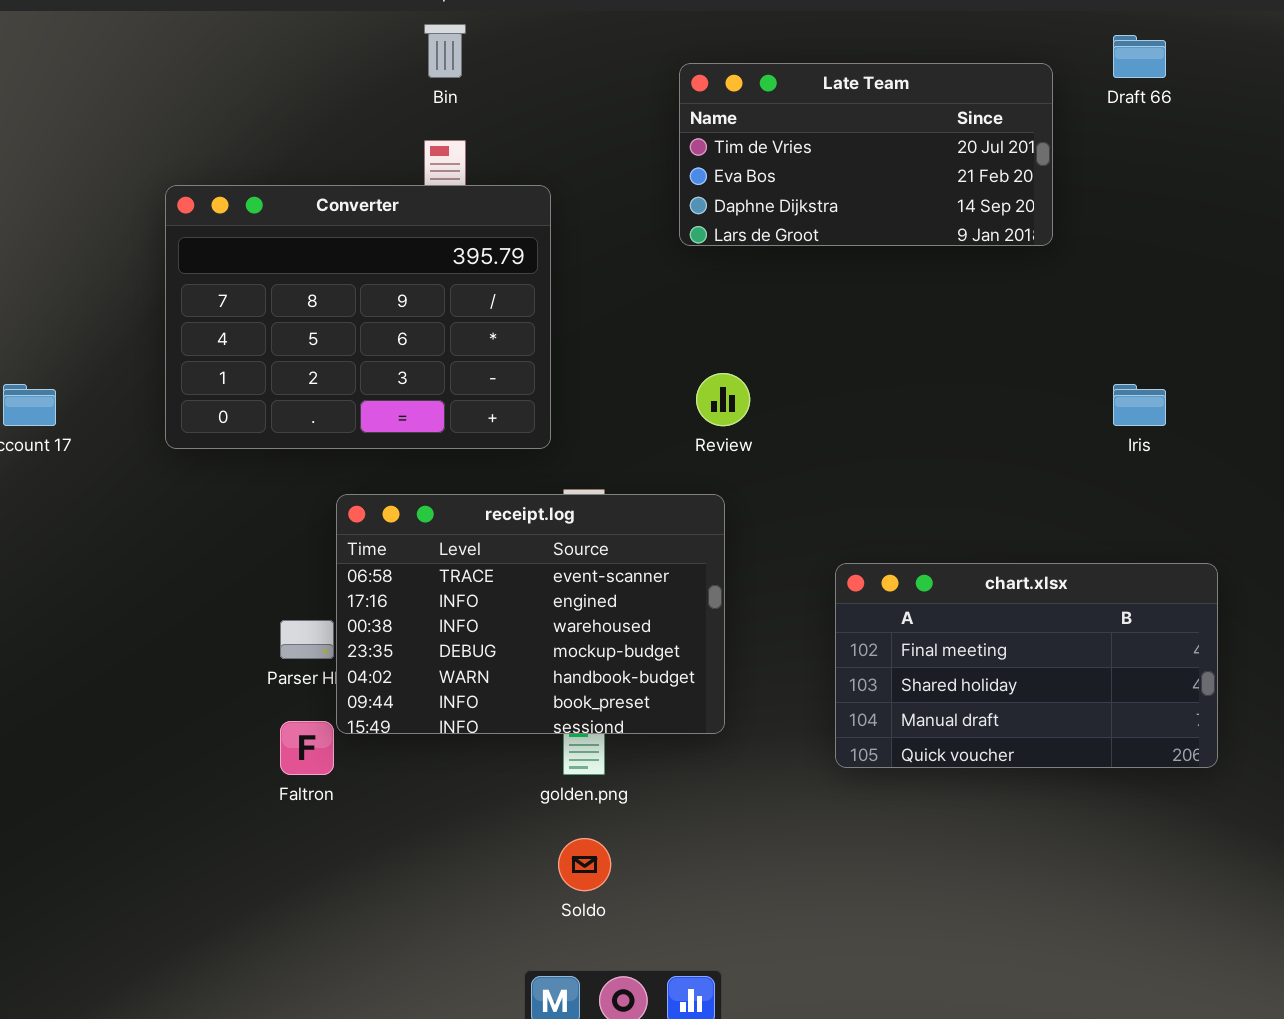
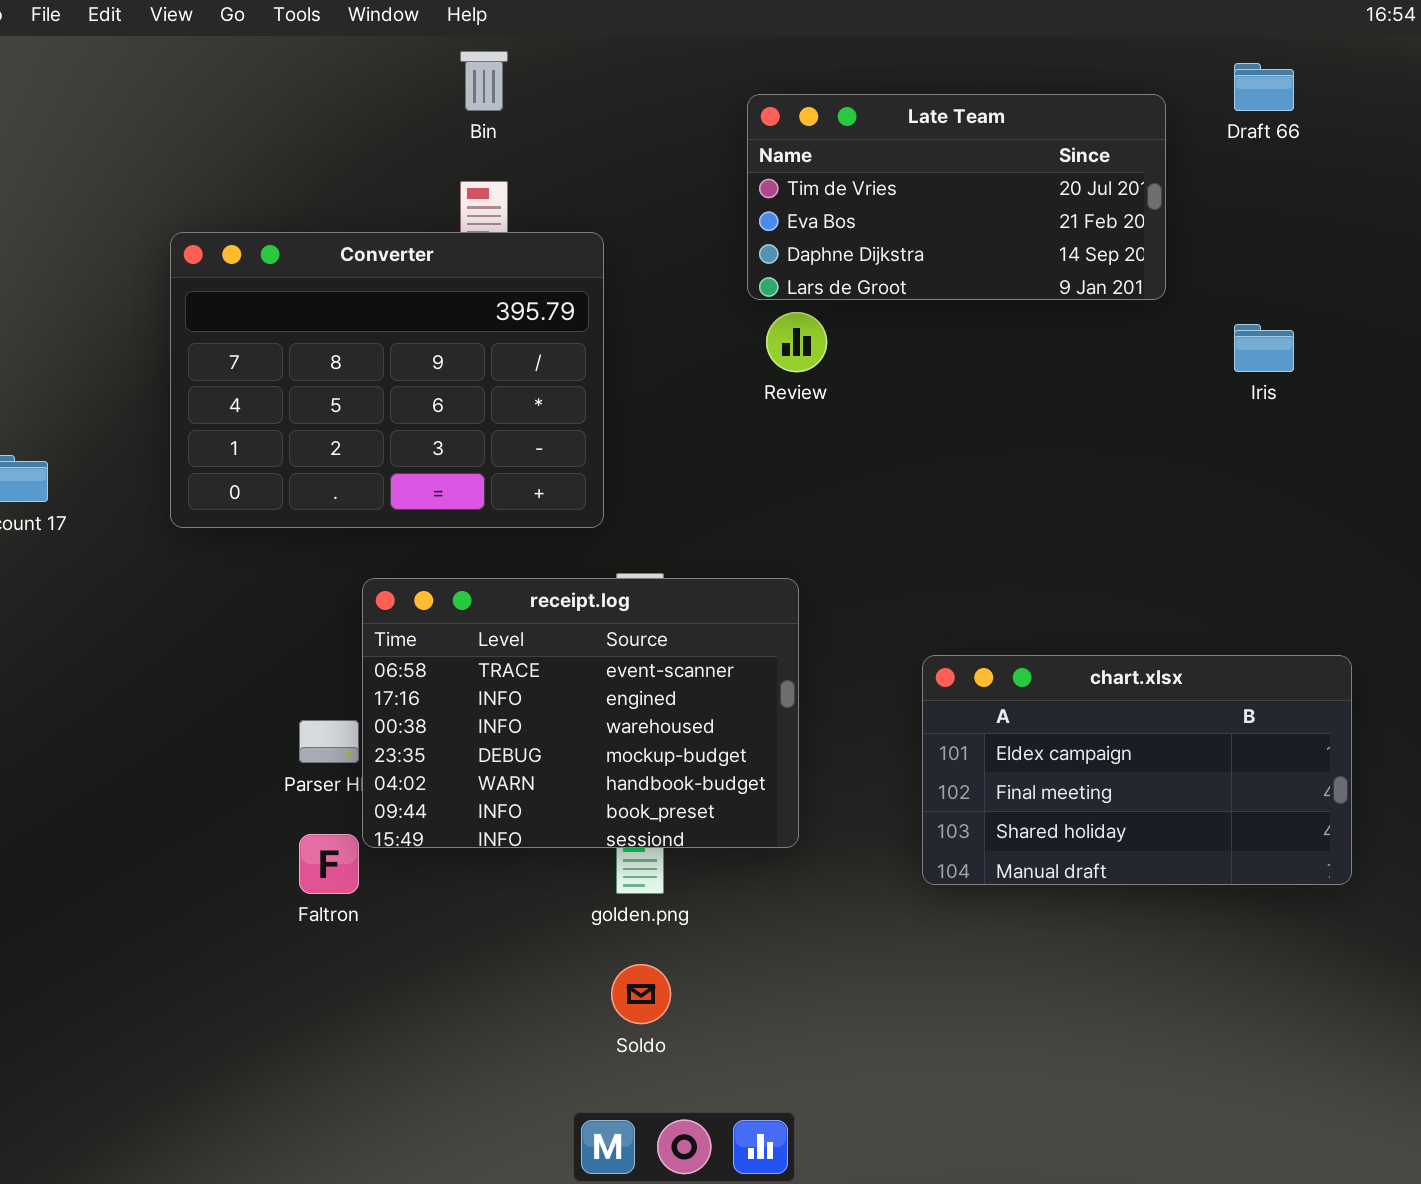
Review: [696,373,750,426] -> [766,312,827,372], moved
Iris: [1113,384,1166,426] -> [1234,324,1294,372], moved
chart.xlsx: [835,563,1218,768] -> [922,655,1352,885], scrolled up 1 row

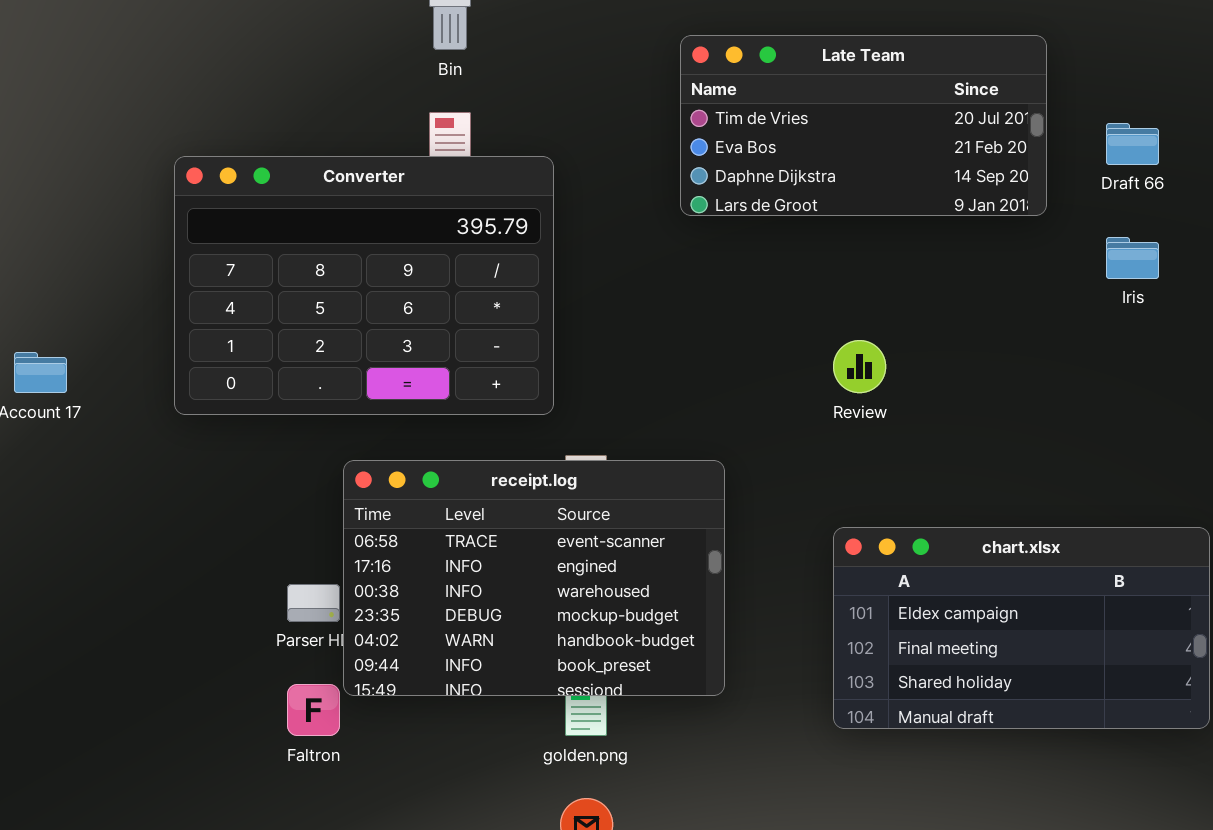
Draft 66: [1234,63,1294,111] -> [1106,123,1159,165], moved
Review: [766,312,827,372] -> [833,340,886,393], moved

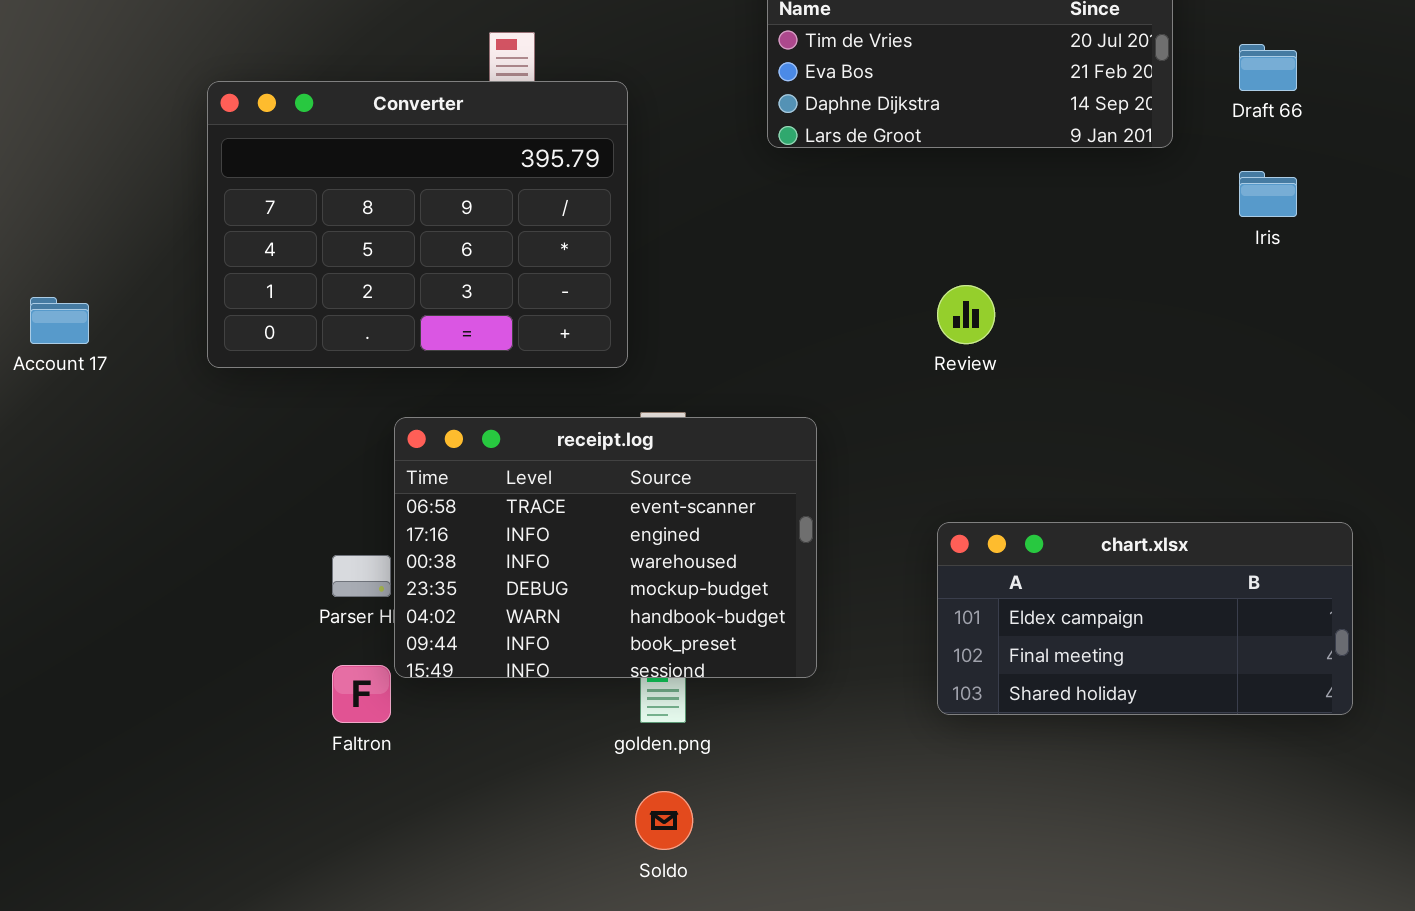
chart.xlsx: [833,527,1210,729] -> [937,522,1353,715], resized

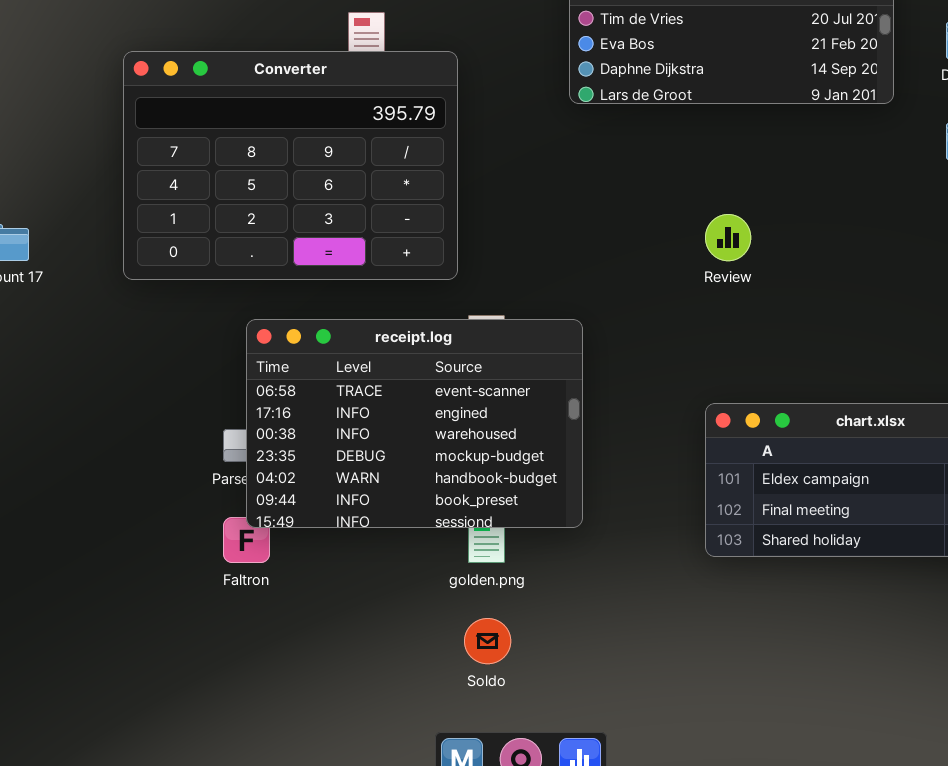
receipt.log: [394,417,817,678] -> [246,319,583,528], moved

